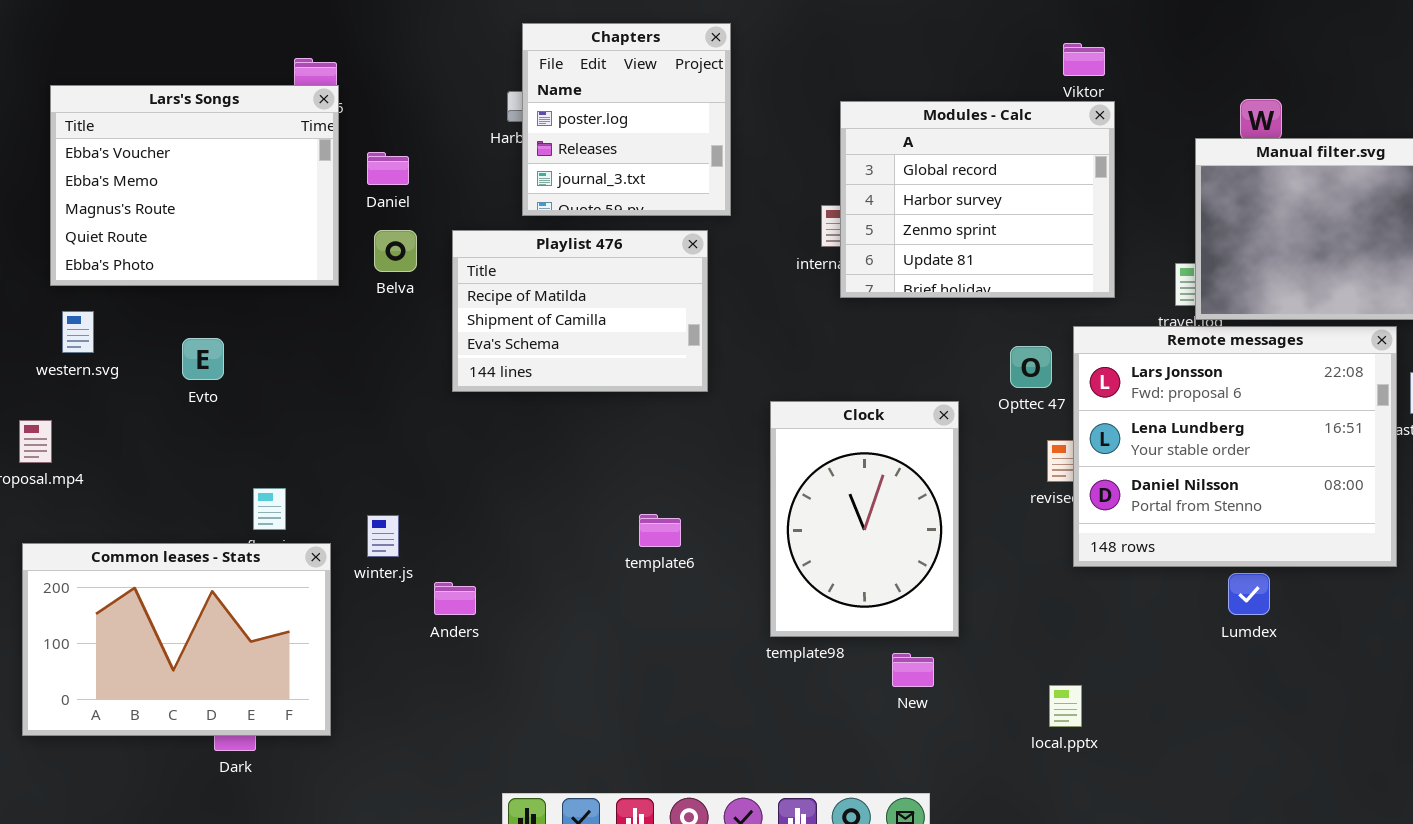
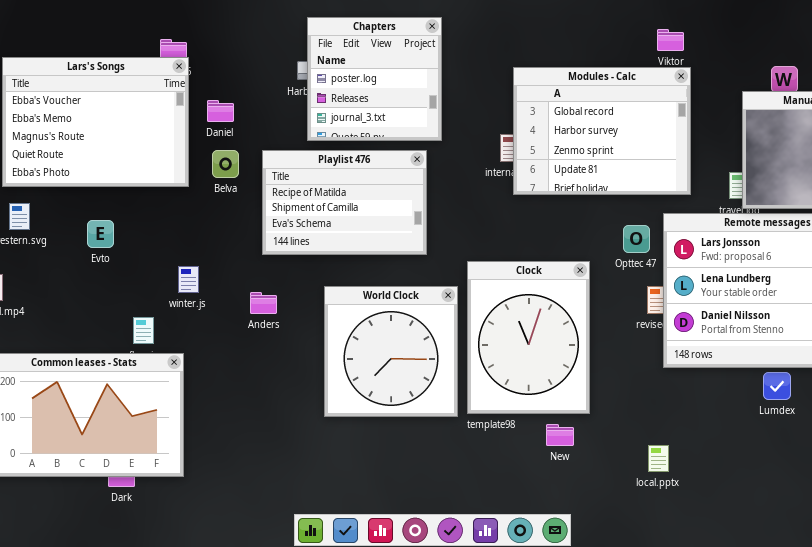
World Clock: none -> [324,286,458,417], opened
winter.js: [367,515,399,557] -> [178,266,199,293], moved
Anders: [434,582,476,615] -> [250,292,277,314], moved

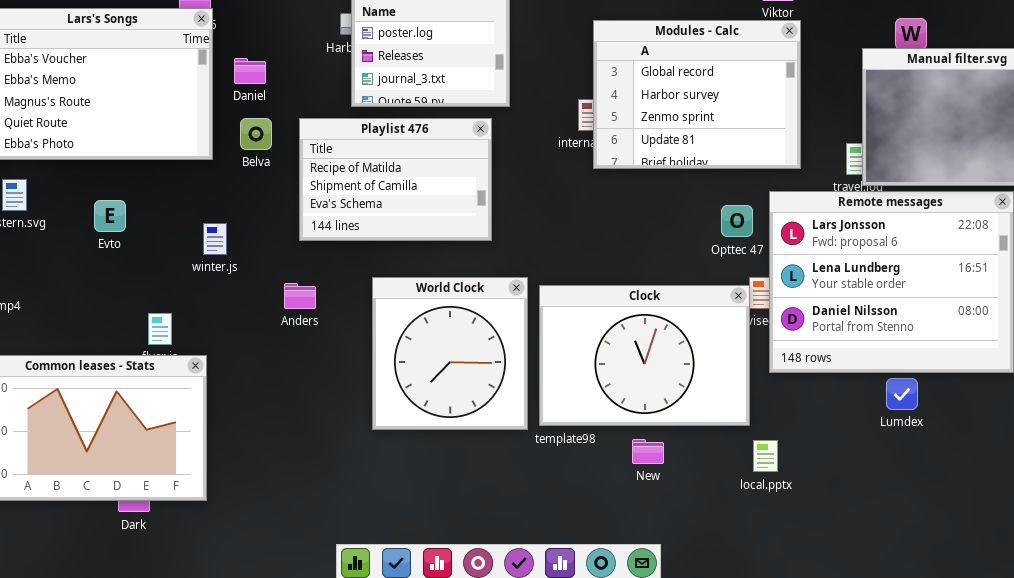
Clock: [467,261,590,414] -> [539,285,750,426], resized
winter.js: [178,266,199,293] -> [203,223,227,255], moved
local.pptx: [648,445,669,472] -> [753,440,778,472], moved

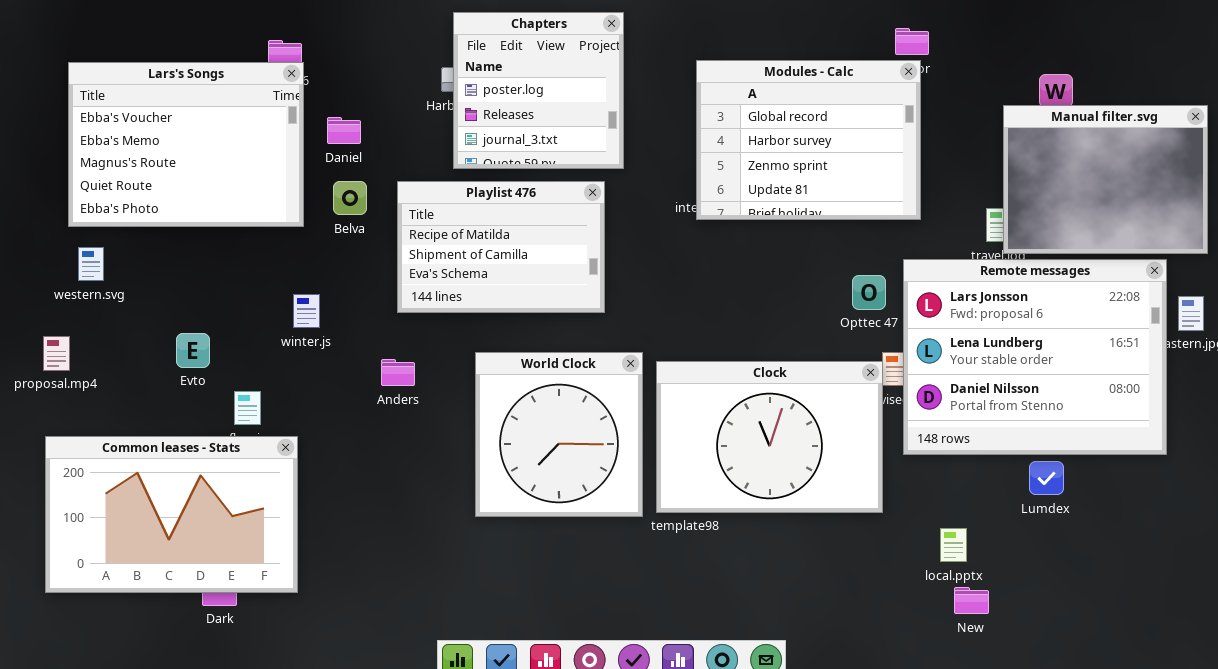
Modules - Calc: [593,20,801,169] -> [696,60,921,220], moved
Evto: [94,200,126,232] -> [176,333,210,368], moved
New: [632,439,664,464] -> [954,587,989,614], moved
local.pptx: [753,440,778,472] -> [940,528,967,562], moved

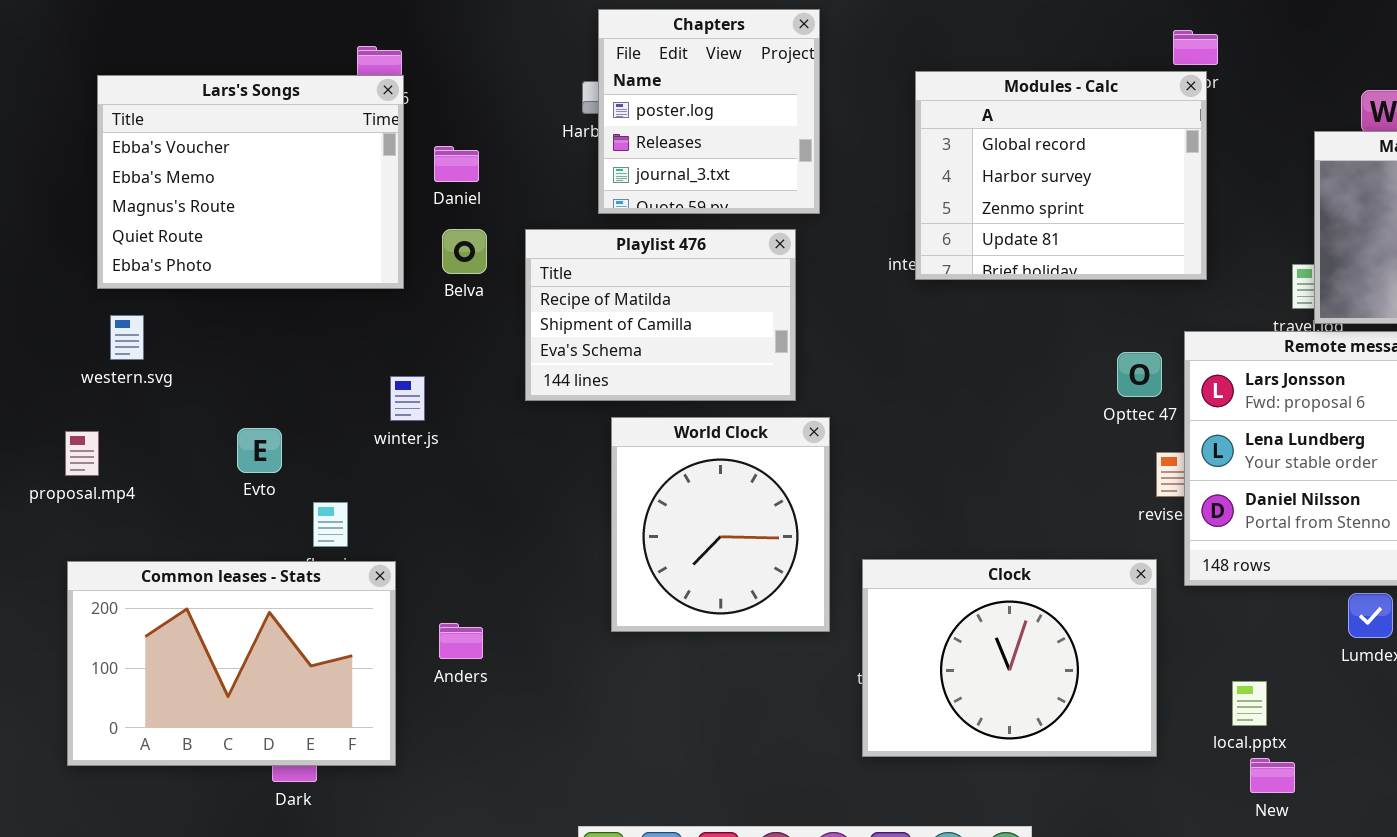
World Clock: [475,352,643,517] -> [611,417,830,632], moved
Anders: [381,359,415,386] -> [439,623,483,659], moved
Clock: [656,361,883,513] -> [862,559,1157,757], moved

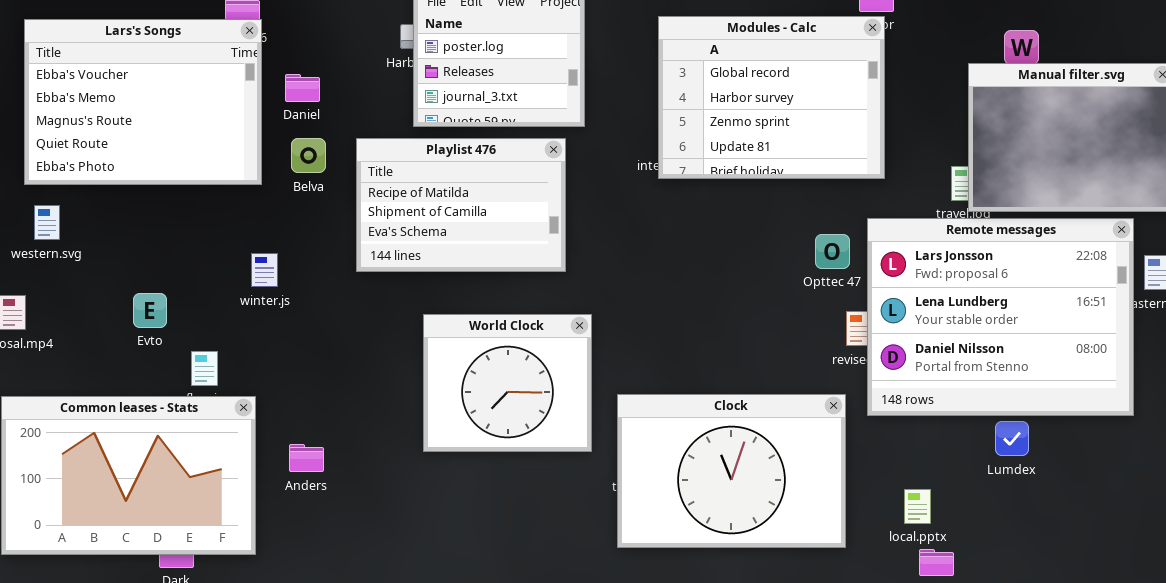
World Clock: [611,417,830,632] -> [423,314,592,452], resized

